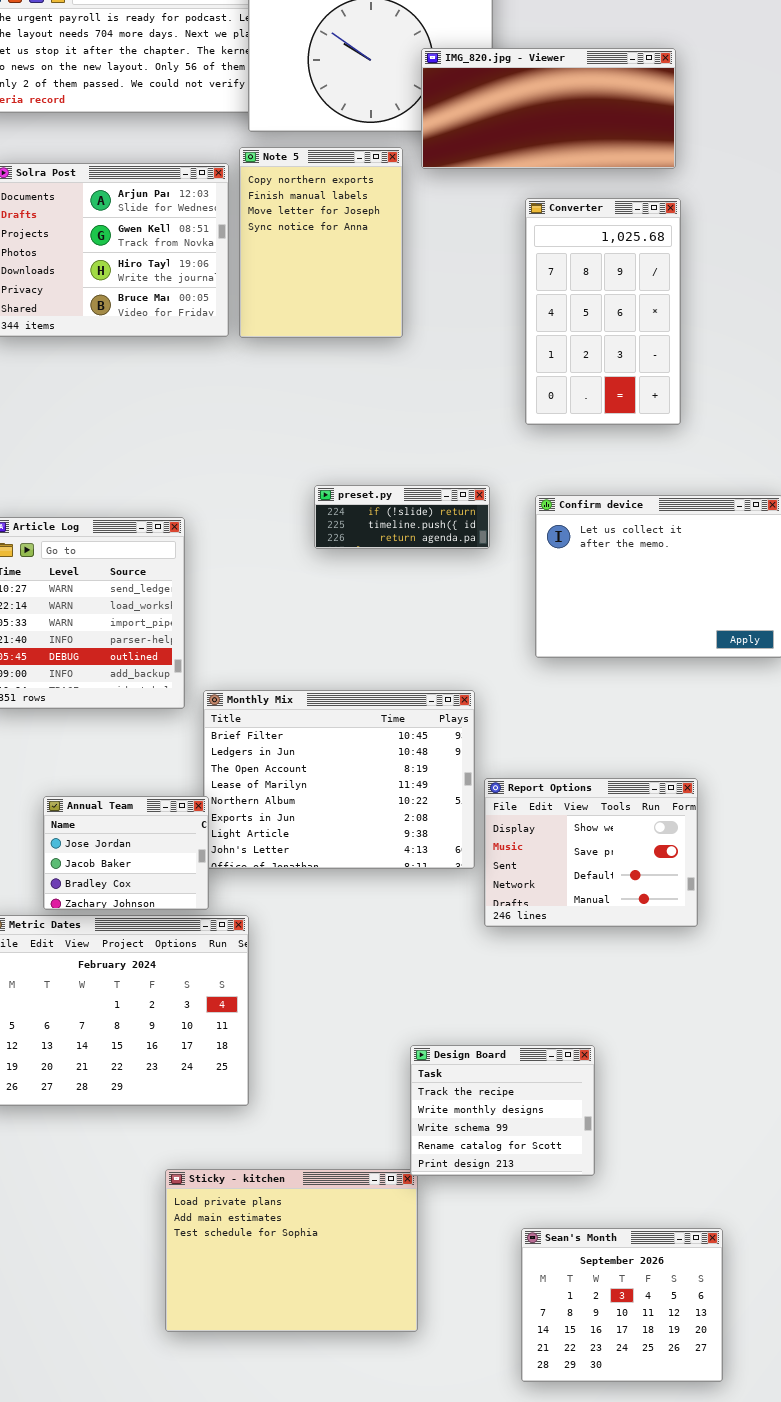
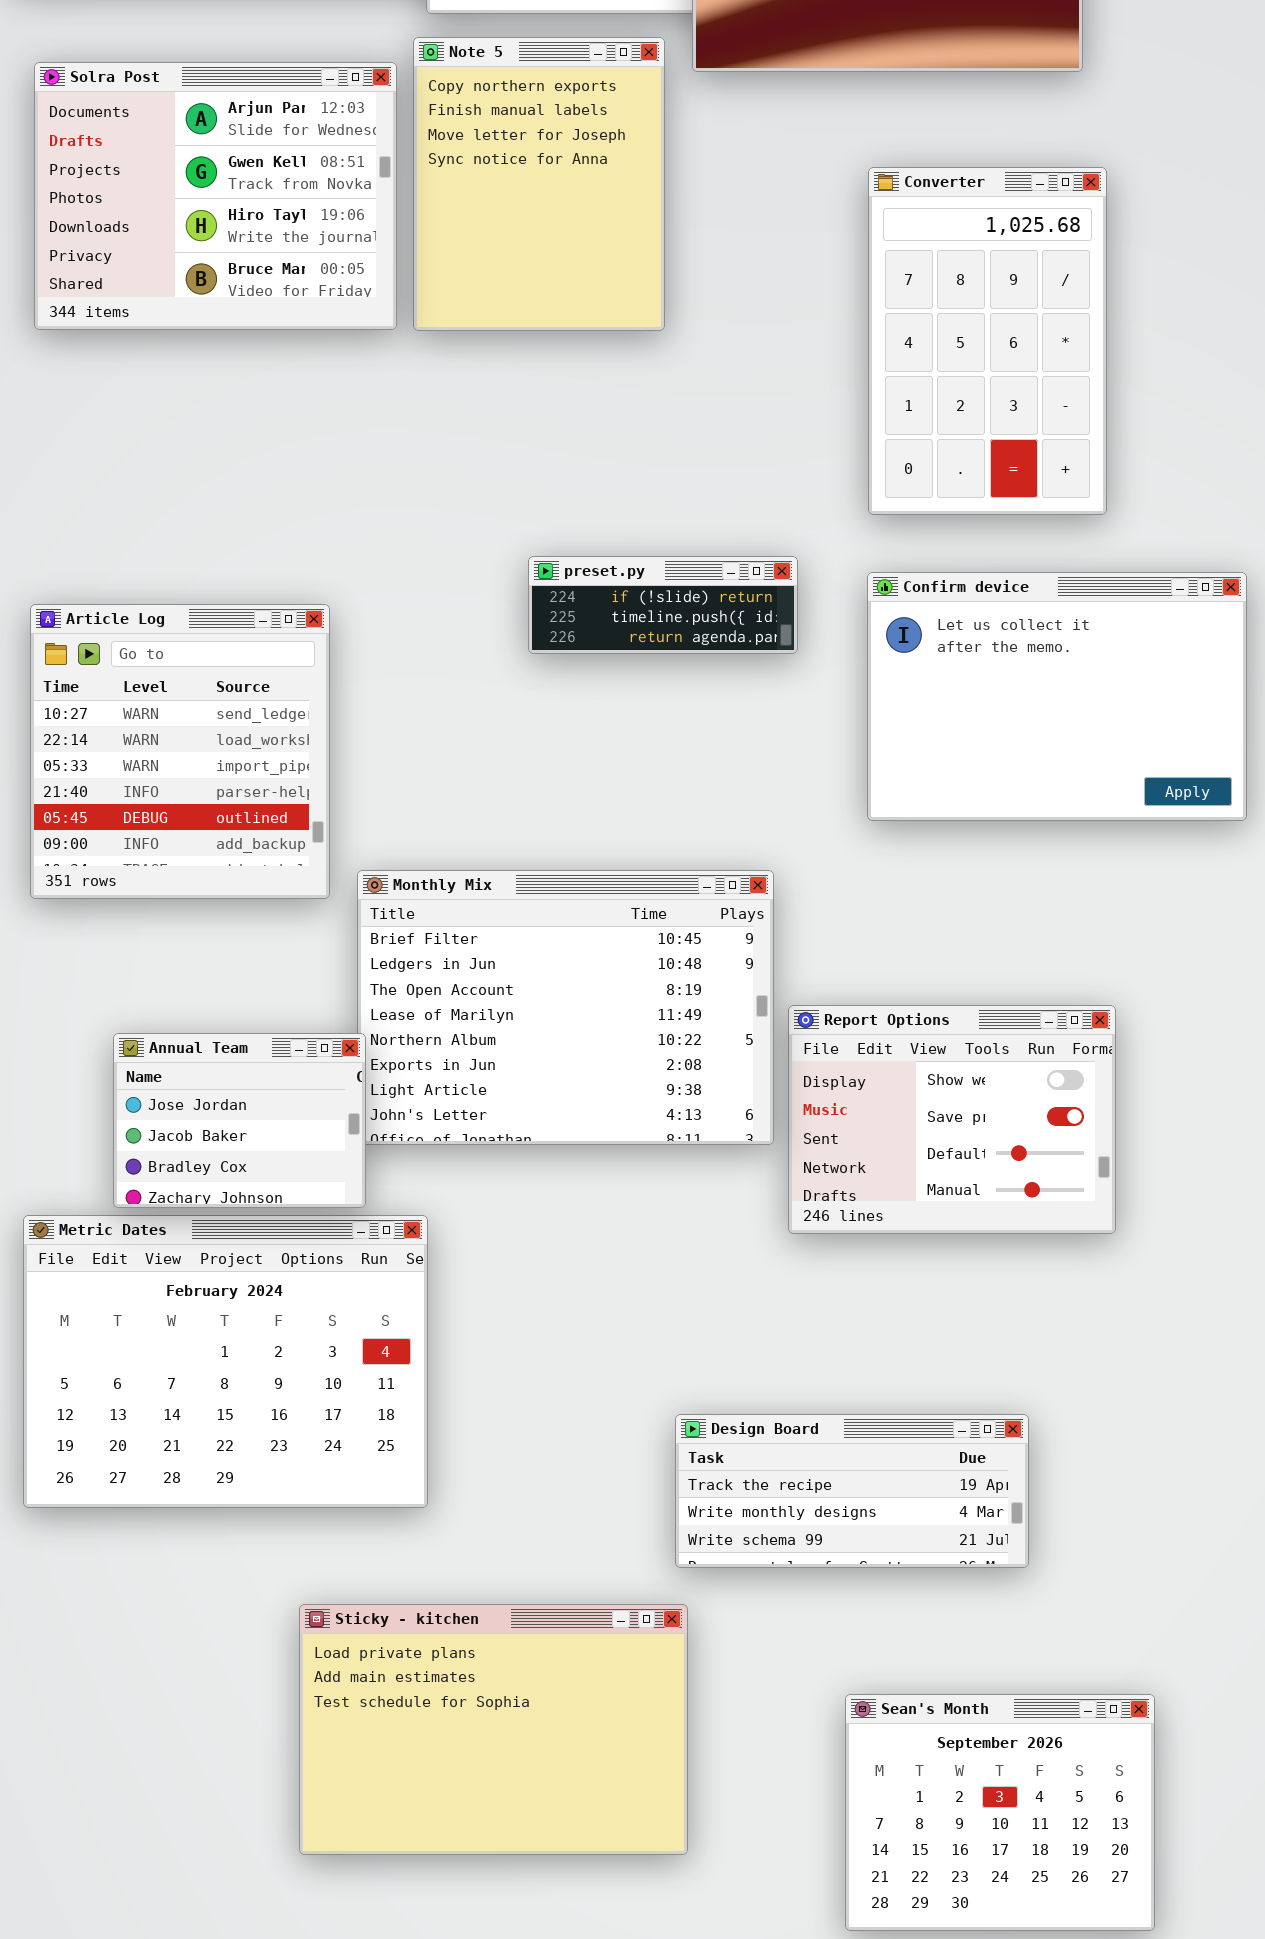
Converter: [525,198,681,425] -> [868,167,1107,515], moved
Design Board: [410,1045,595,1176] -> [675,1414,1029,1568], resized

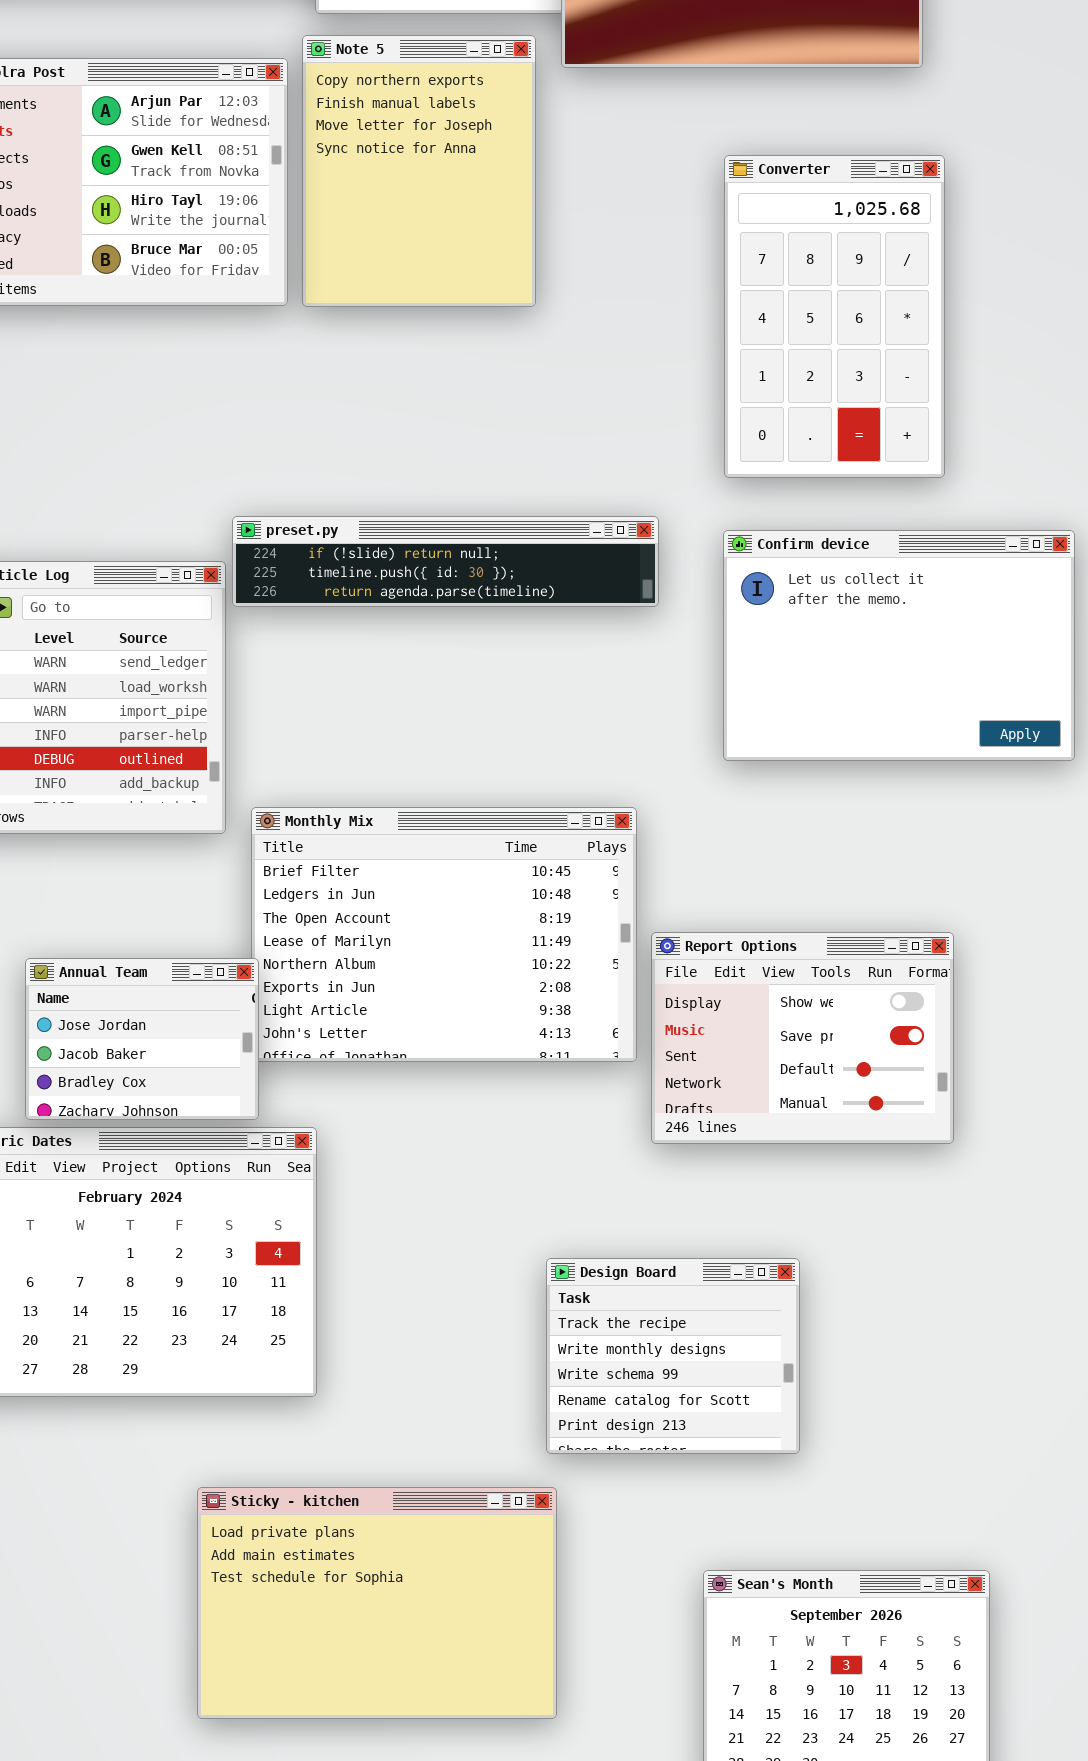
preset.py: [528,556,798,654] -> [232,516,659,607], resized
Design Board: [675,1414,1029,1568] -> [546,1258,800,1454], resized

